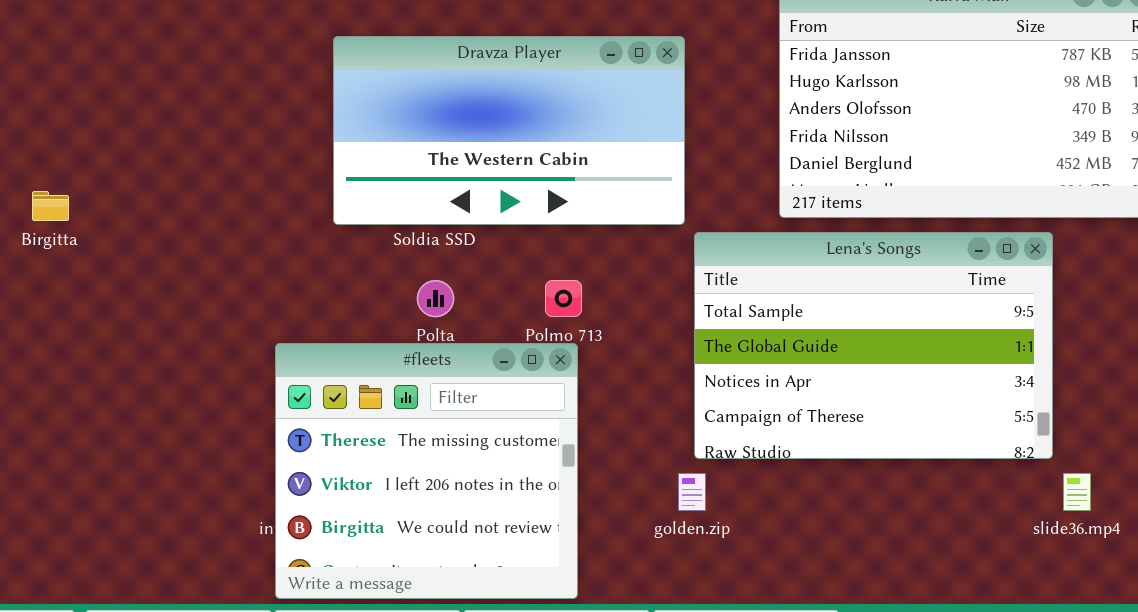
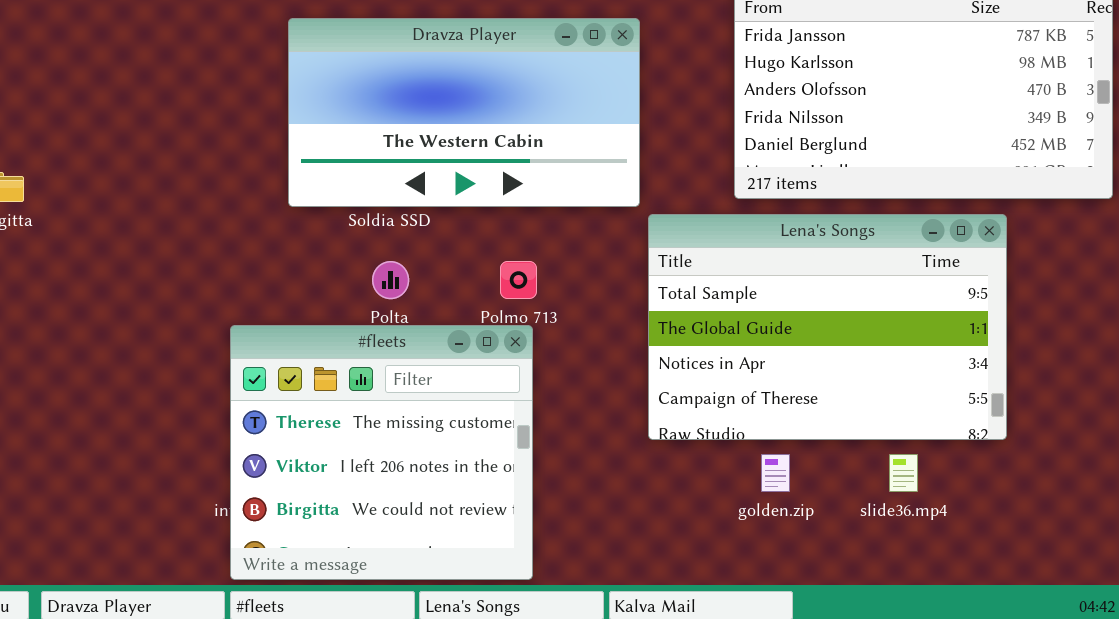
golden.zip: [678,473,706,511] -> [761,454,790,492], moved
slide36.mp4: [1063,473,1091,511] -> [889,454,918,492], moved

